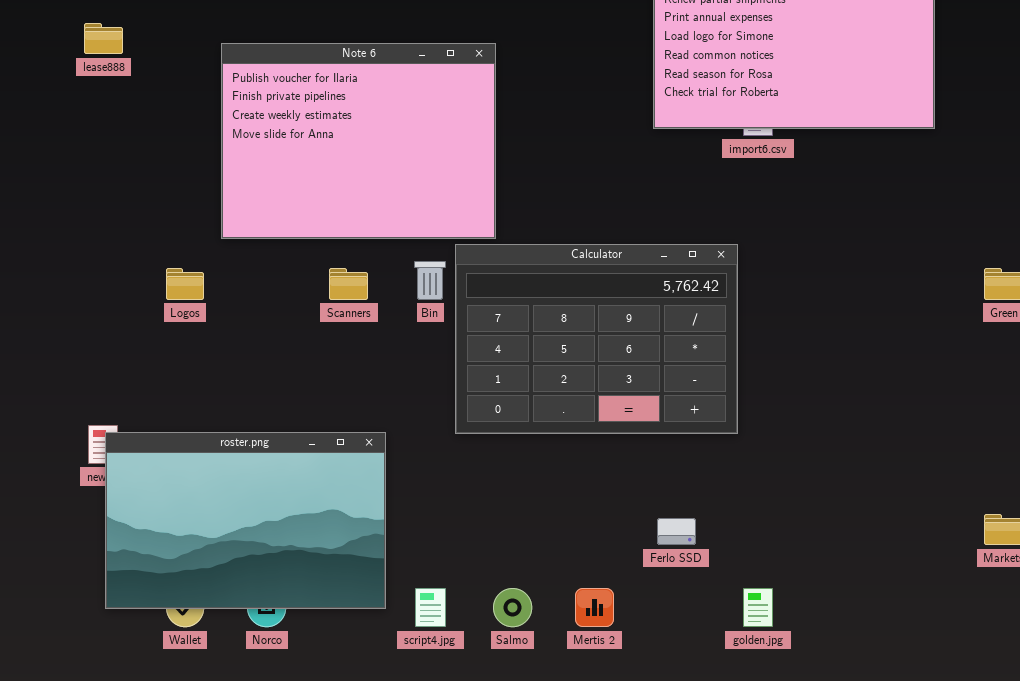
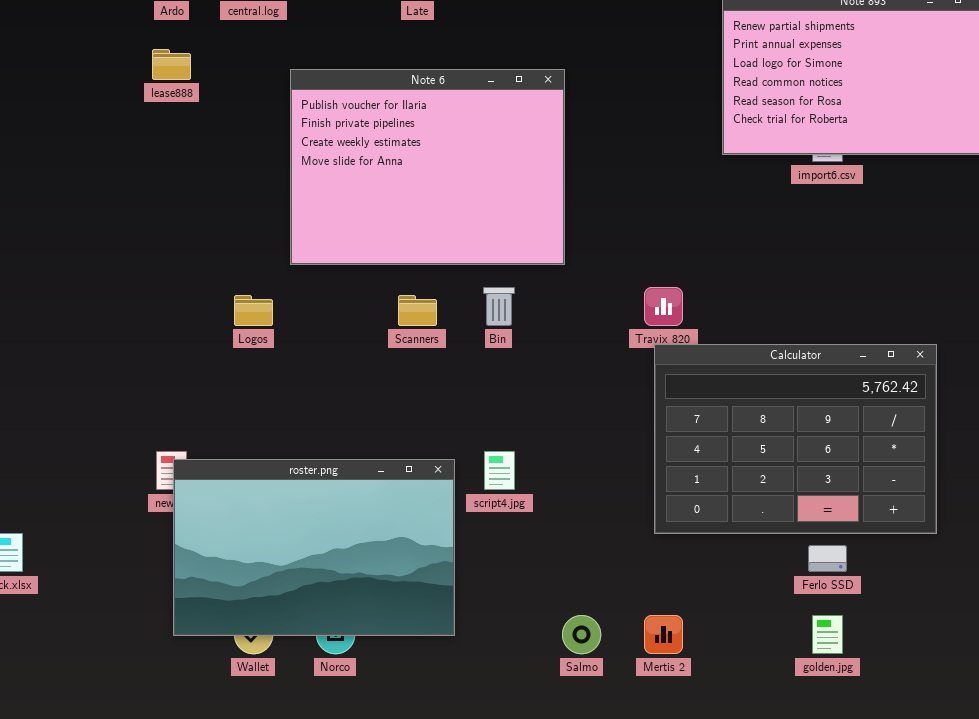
Calculator: [455,244,738,434] -> [654,344,937,534], moved
Ferlo SSD: [657,518,696,545] -> [808,545,847,572], moved
script4.jpg: [415,588,446,627] -> [484,451,515,490], moved

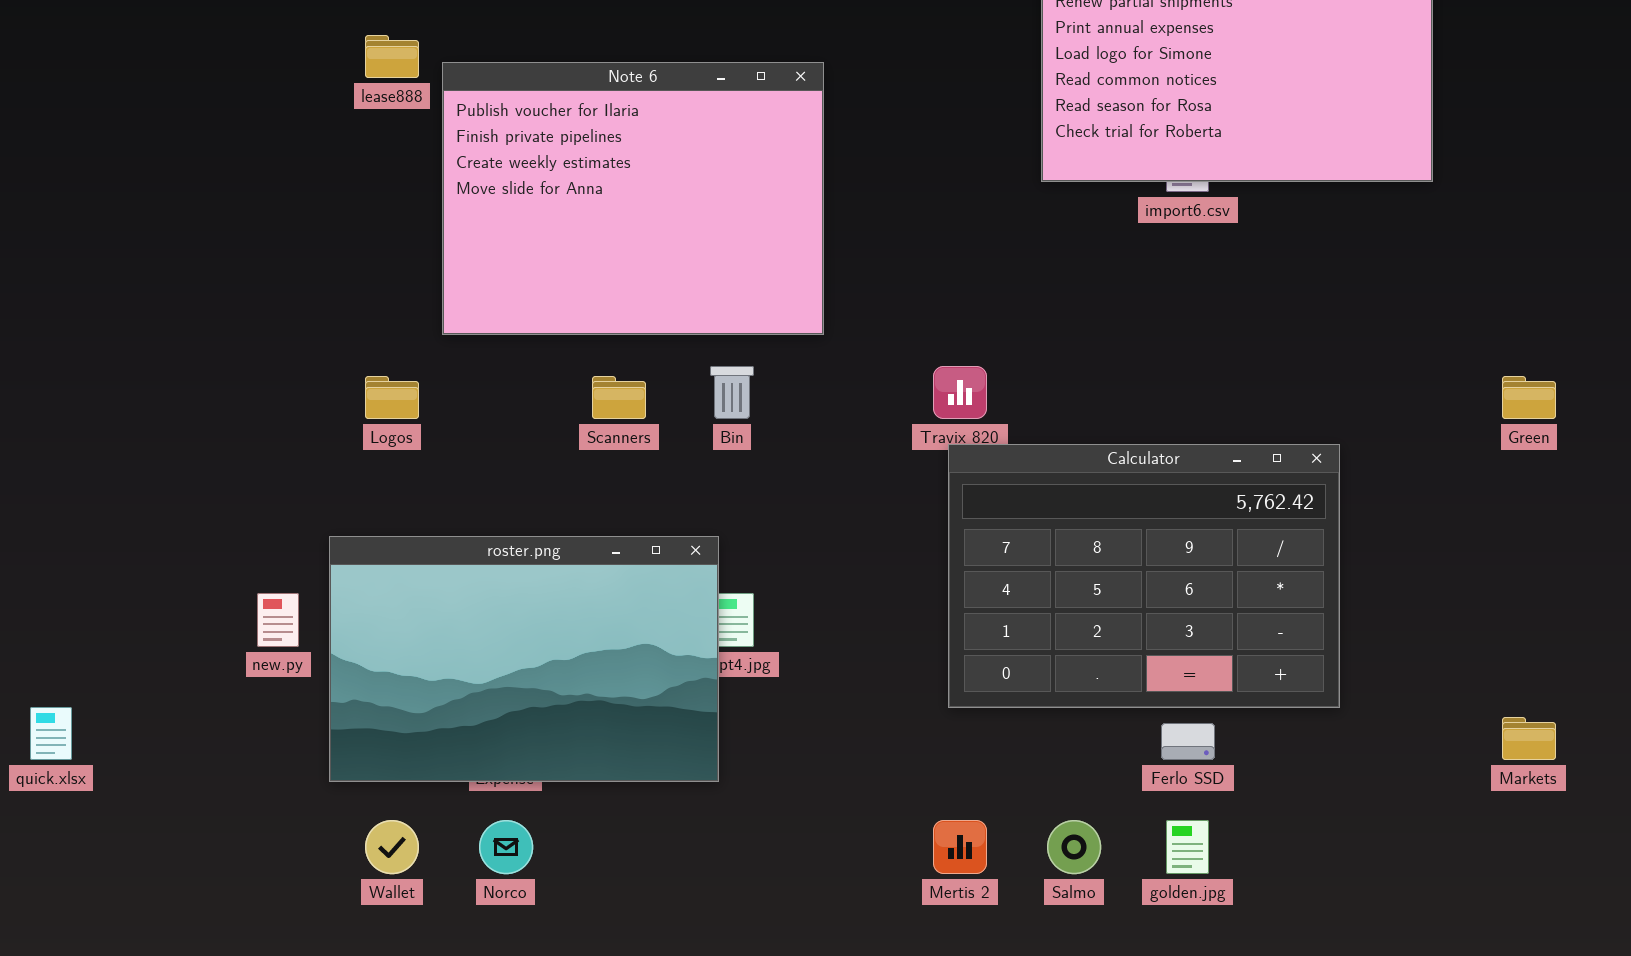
lease888: [152,49,191,80] -> [365,35,419,78], moved
roster.png: [173,459,455,636] -> [329,536,719,782], moved
Salmo: [562,615,601,654] -> [1047,820,1101,874], moved

